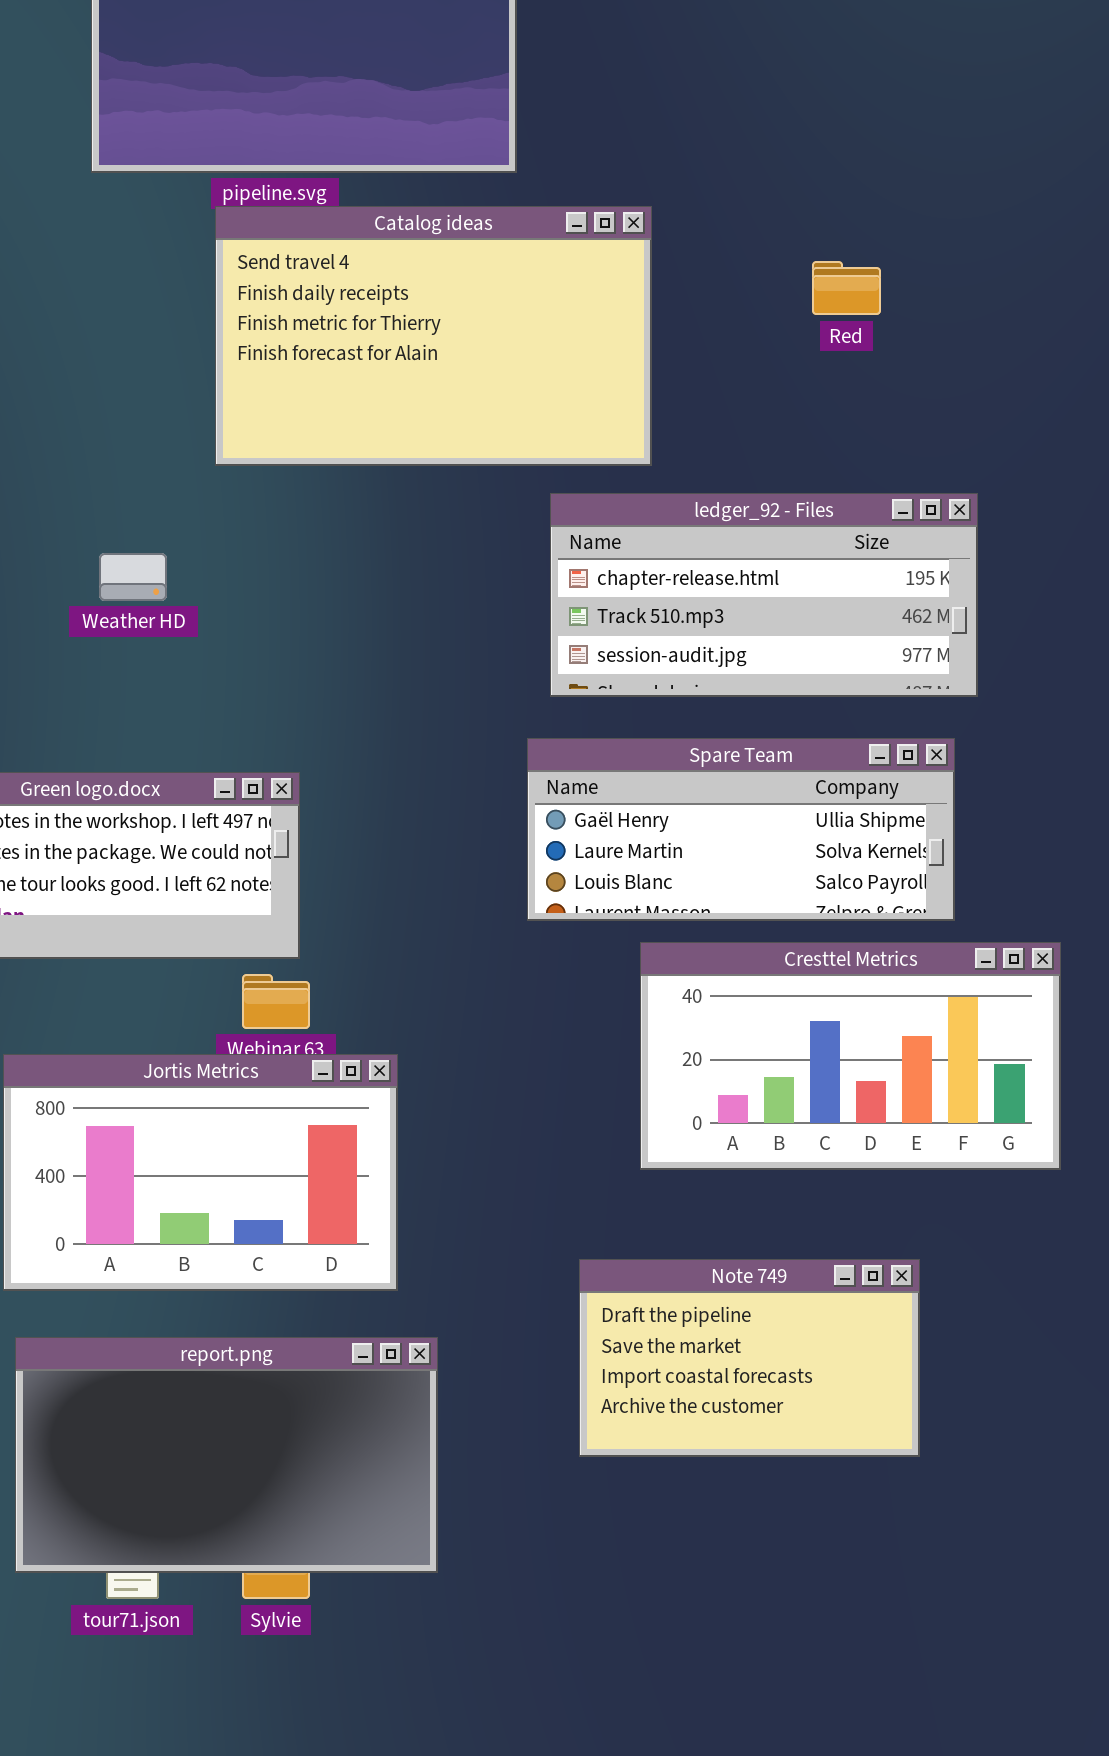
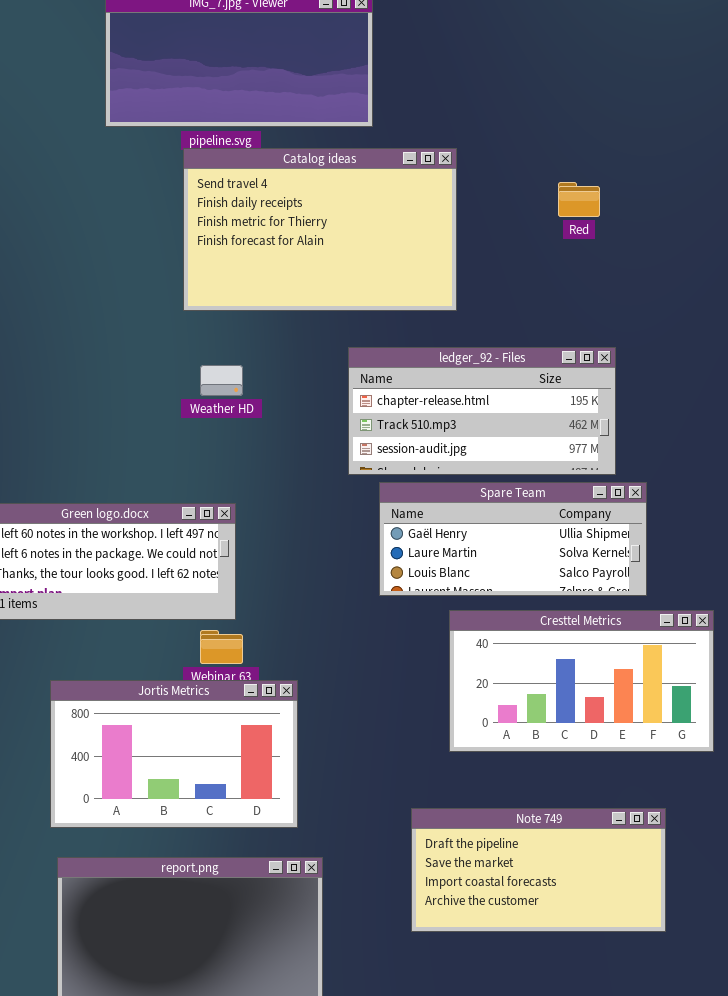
ledger_92 - Files: [550,493,978,697] -> [348,347,616,475], moved
Weather HD: [99,553,167,601] -> [200,365,243,396], moved
Note 749: [579,1259,920,1457] -> [411,808,666,932], resized

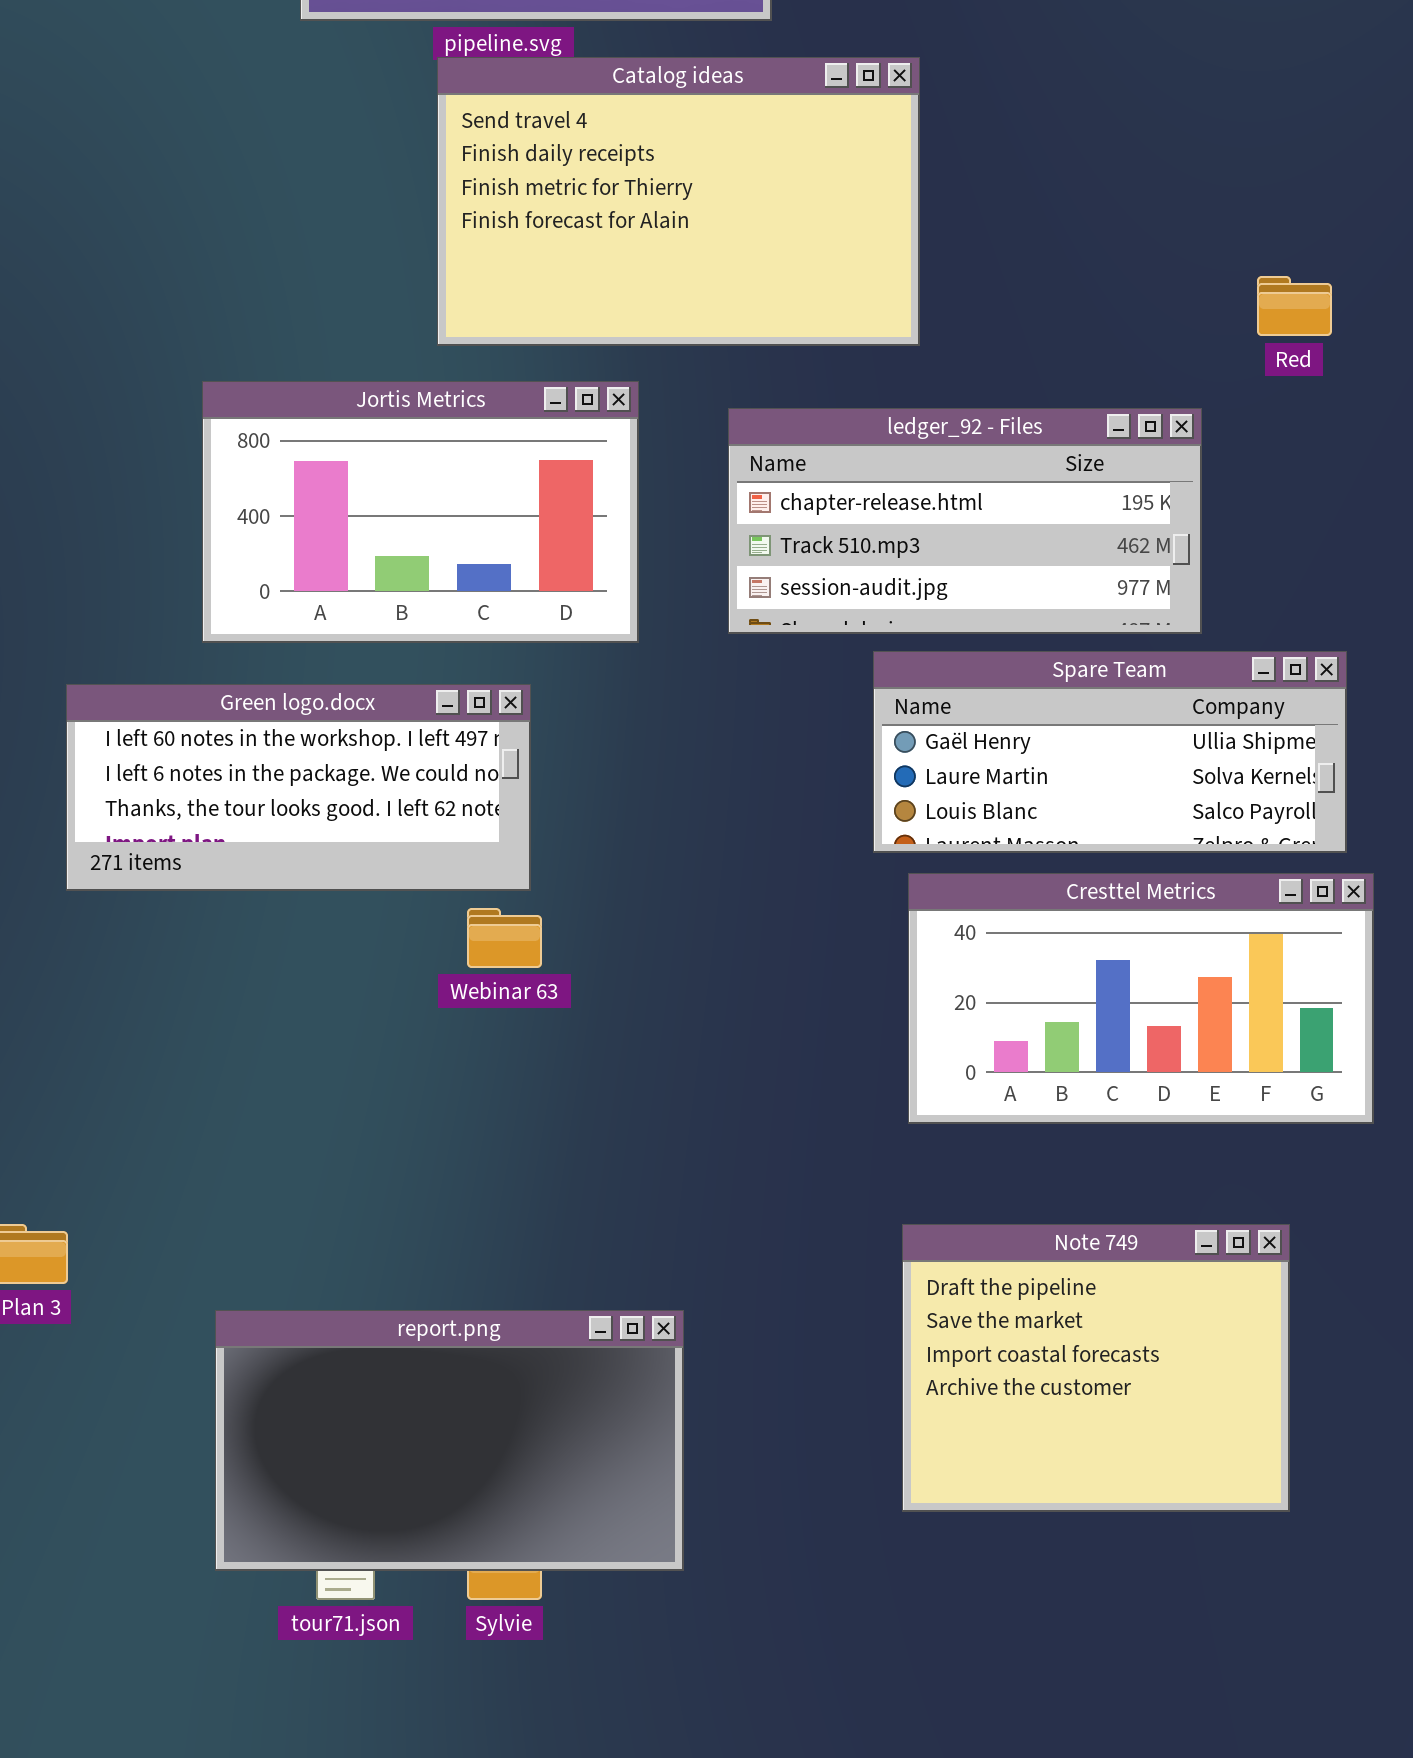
Red: [558,182,600,217] -> [1257,276,1332,336], moved
Spare Team: [379,482,647,596] -> [873,651,1347,853], moved
Jortis Metrics: [50,680,298,828] -> [202,381,639,643], moved
Note 749: [411,808,666,932] -> [902,1224,1290,1512], resized

